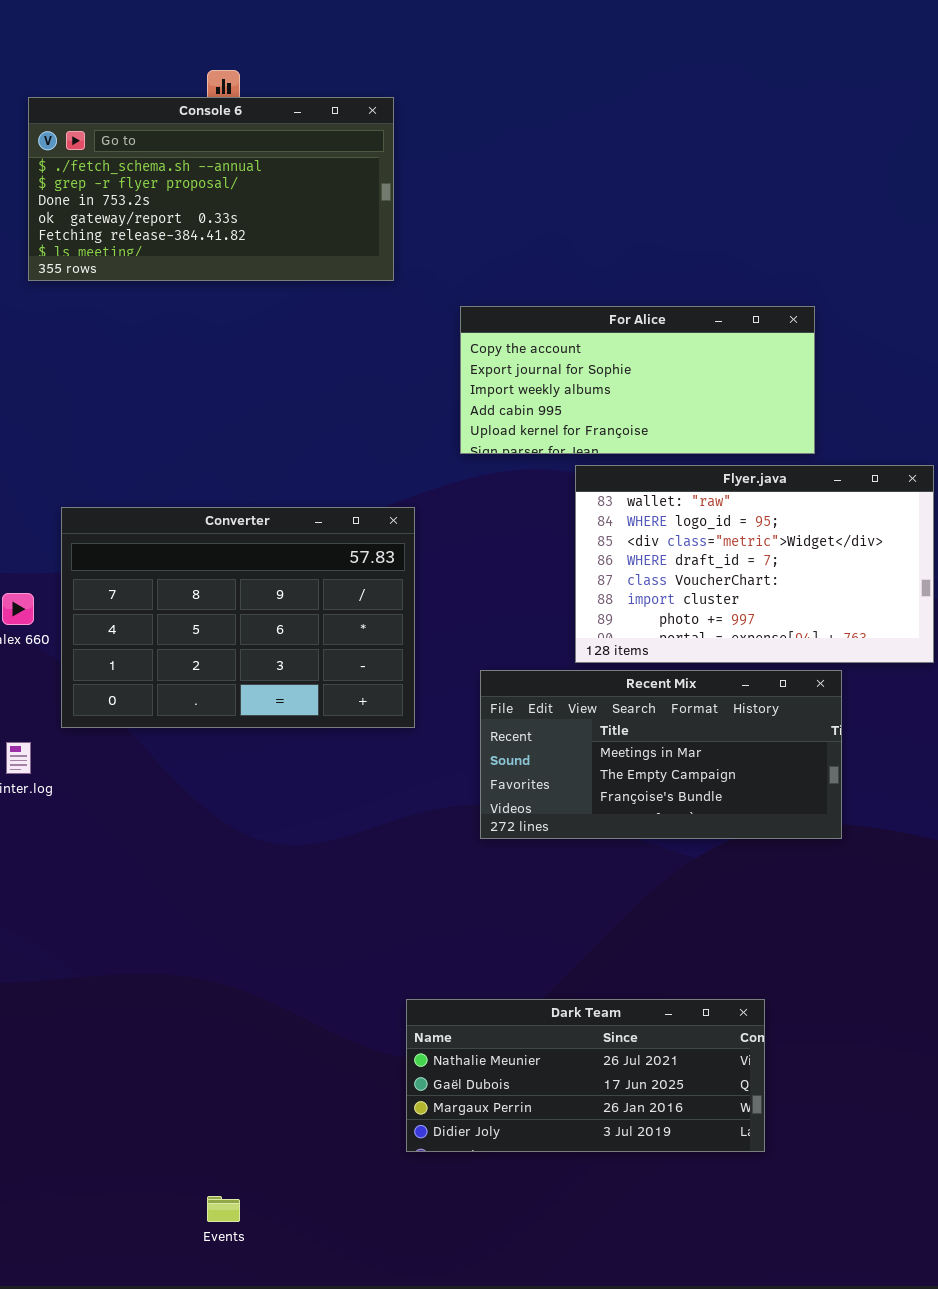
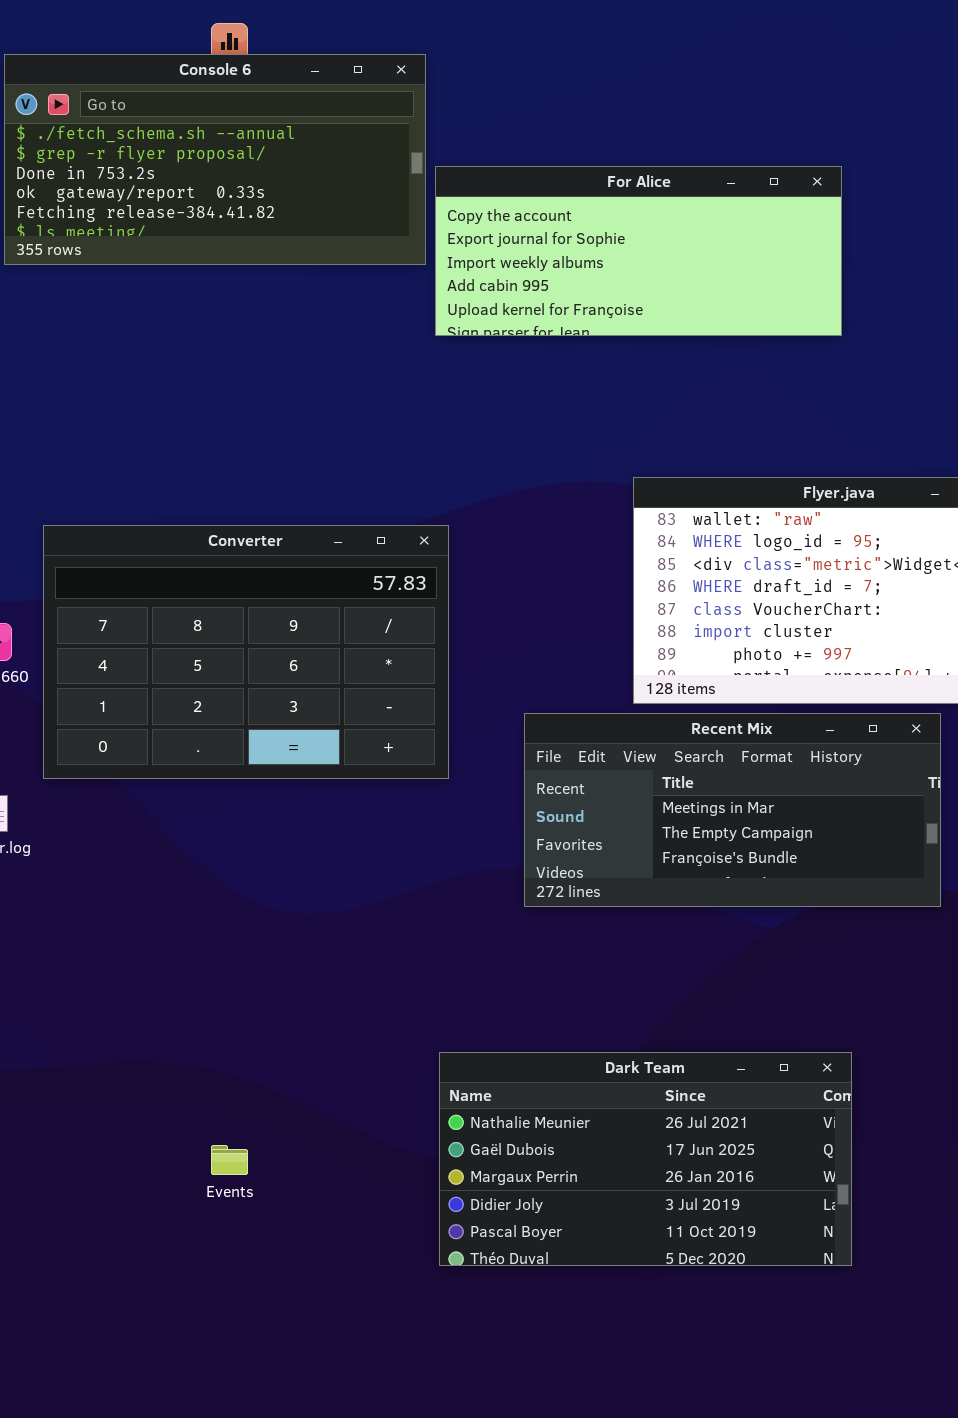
For Alice: [460,306,815,454] -> [435,166,842,336], moved
Dark Team: [406,999,765,1152] -> [439,1052,852,1266], resized
Events: [207,1196,240,1222] -> [211,1145,248,1175], moved

